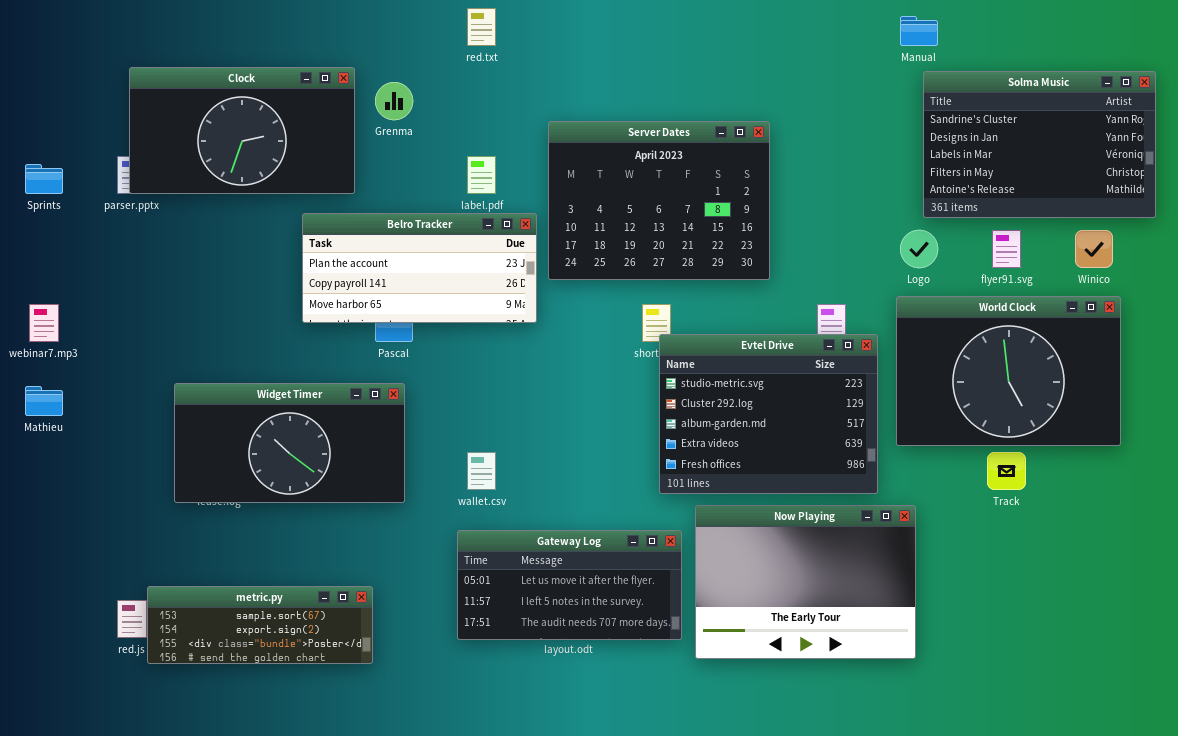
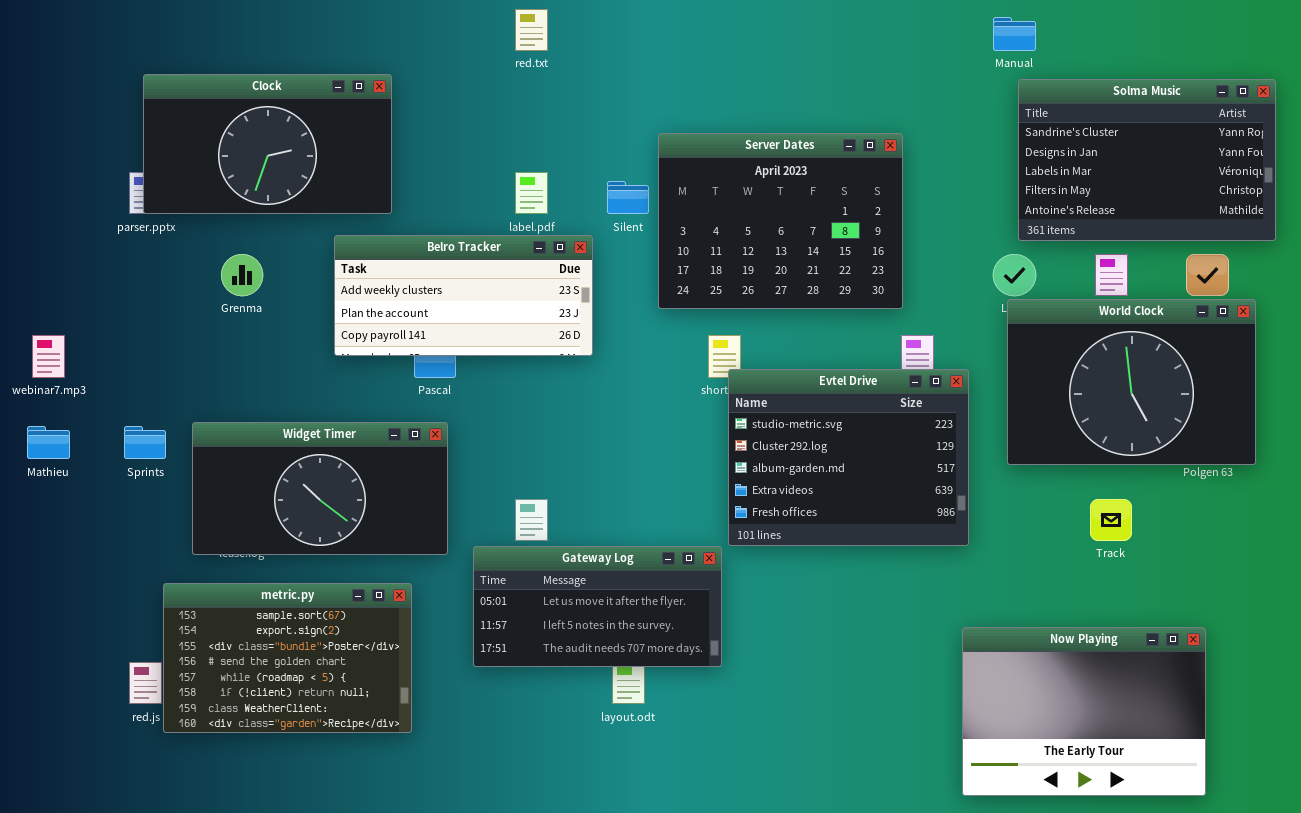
Grenma: [375,82,413,120] -> [221,254,263,296], moved
Server Dates: [548,121,770,280] -> [658,133,903,309], moved
Sprints: [25,164,63,194] -> [124,426,166,459], moved
Belro Tracker: [302,213,537,323] -> [334,235,593,356], scrolled up 1 row
World Clock: [896,296,1121,446] -> [1007,299,1256,465], moved
Now Playing: [695,505,916,659] -> [962,627,1206,796], moved
Gateway Log: [457,530,682,640] -> [473,546,722,667], moved
metric.py: [147,586,373,664] -> [163,583,412,733], resized

